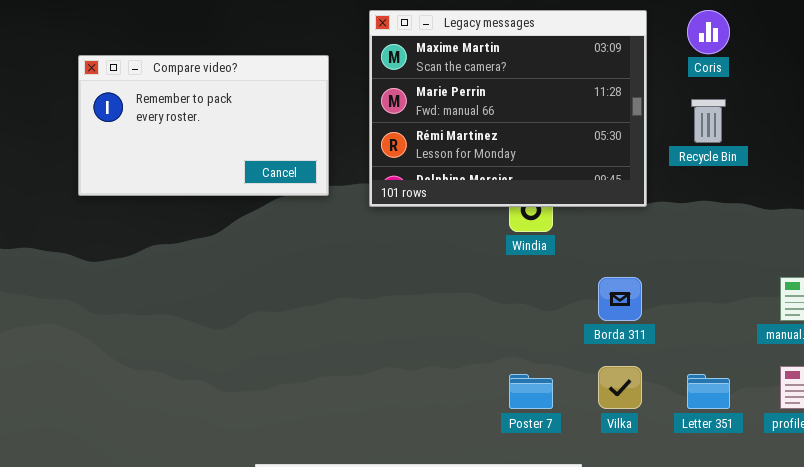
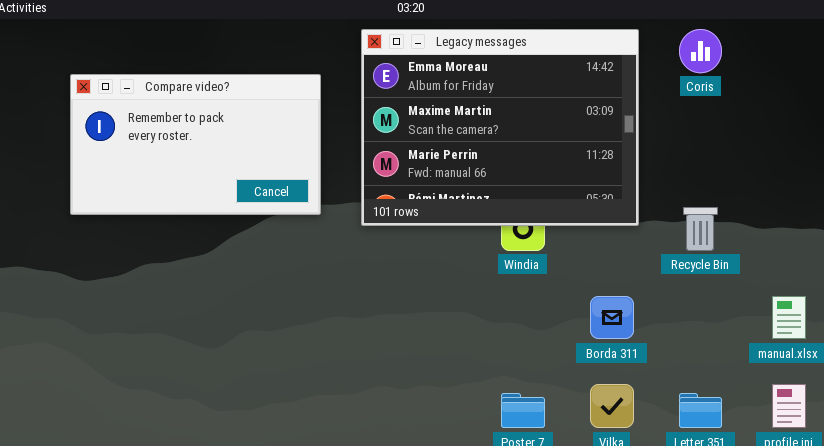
Legacy messages: [369,10,647,207] -> [361,29,639,226], scrolled up 1 row
Recycle Bin: [691,99,726,143] -> [683,207,718,251], moved

